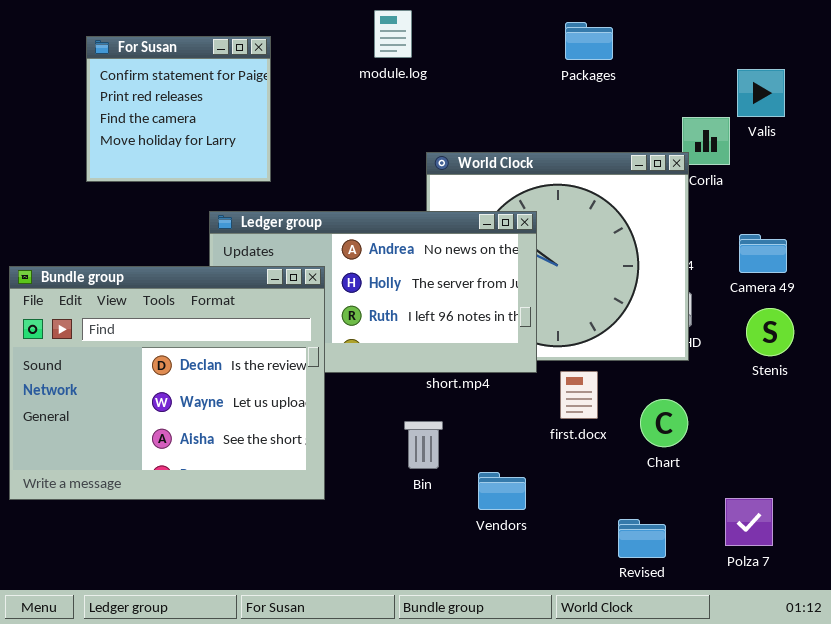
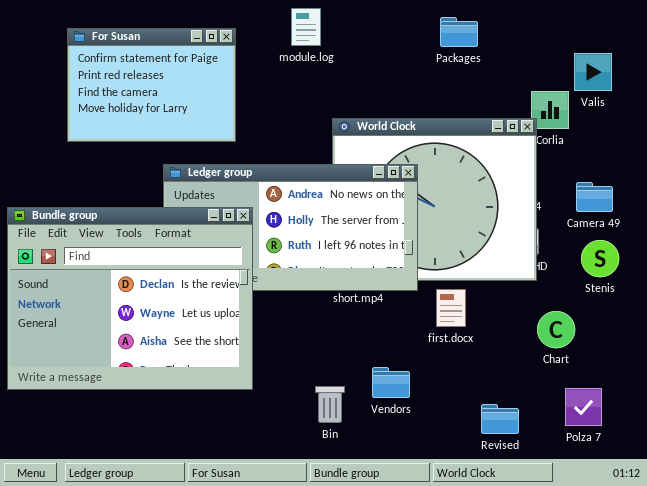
For Susan: [86,36,271,182] -> [67,28,236,142], resized
Chart: [640,399,688,447] -> [537,311,575,348], moved
Bin: [404,421,443,469] -> [315,386,345,423], moved

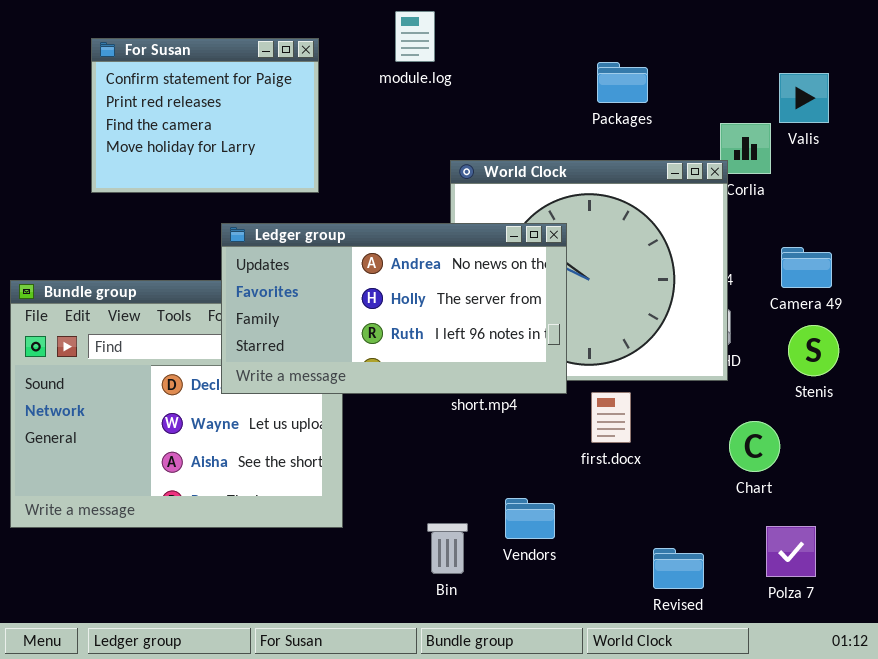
Packages: [440,17,478,47] -> [597,62,648,103], moved
Ledger group: [163,164,418,291] -> [221,223,567,394], raised

